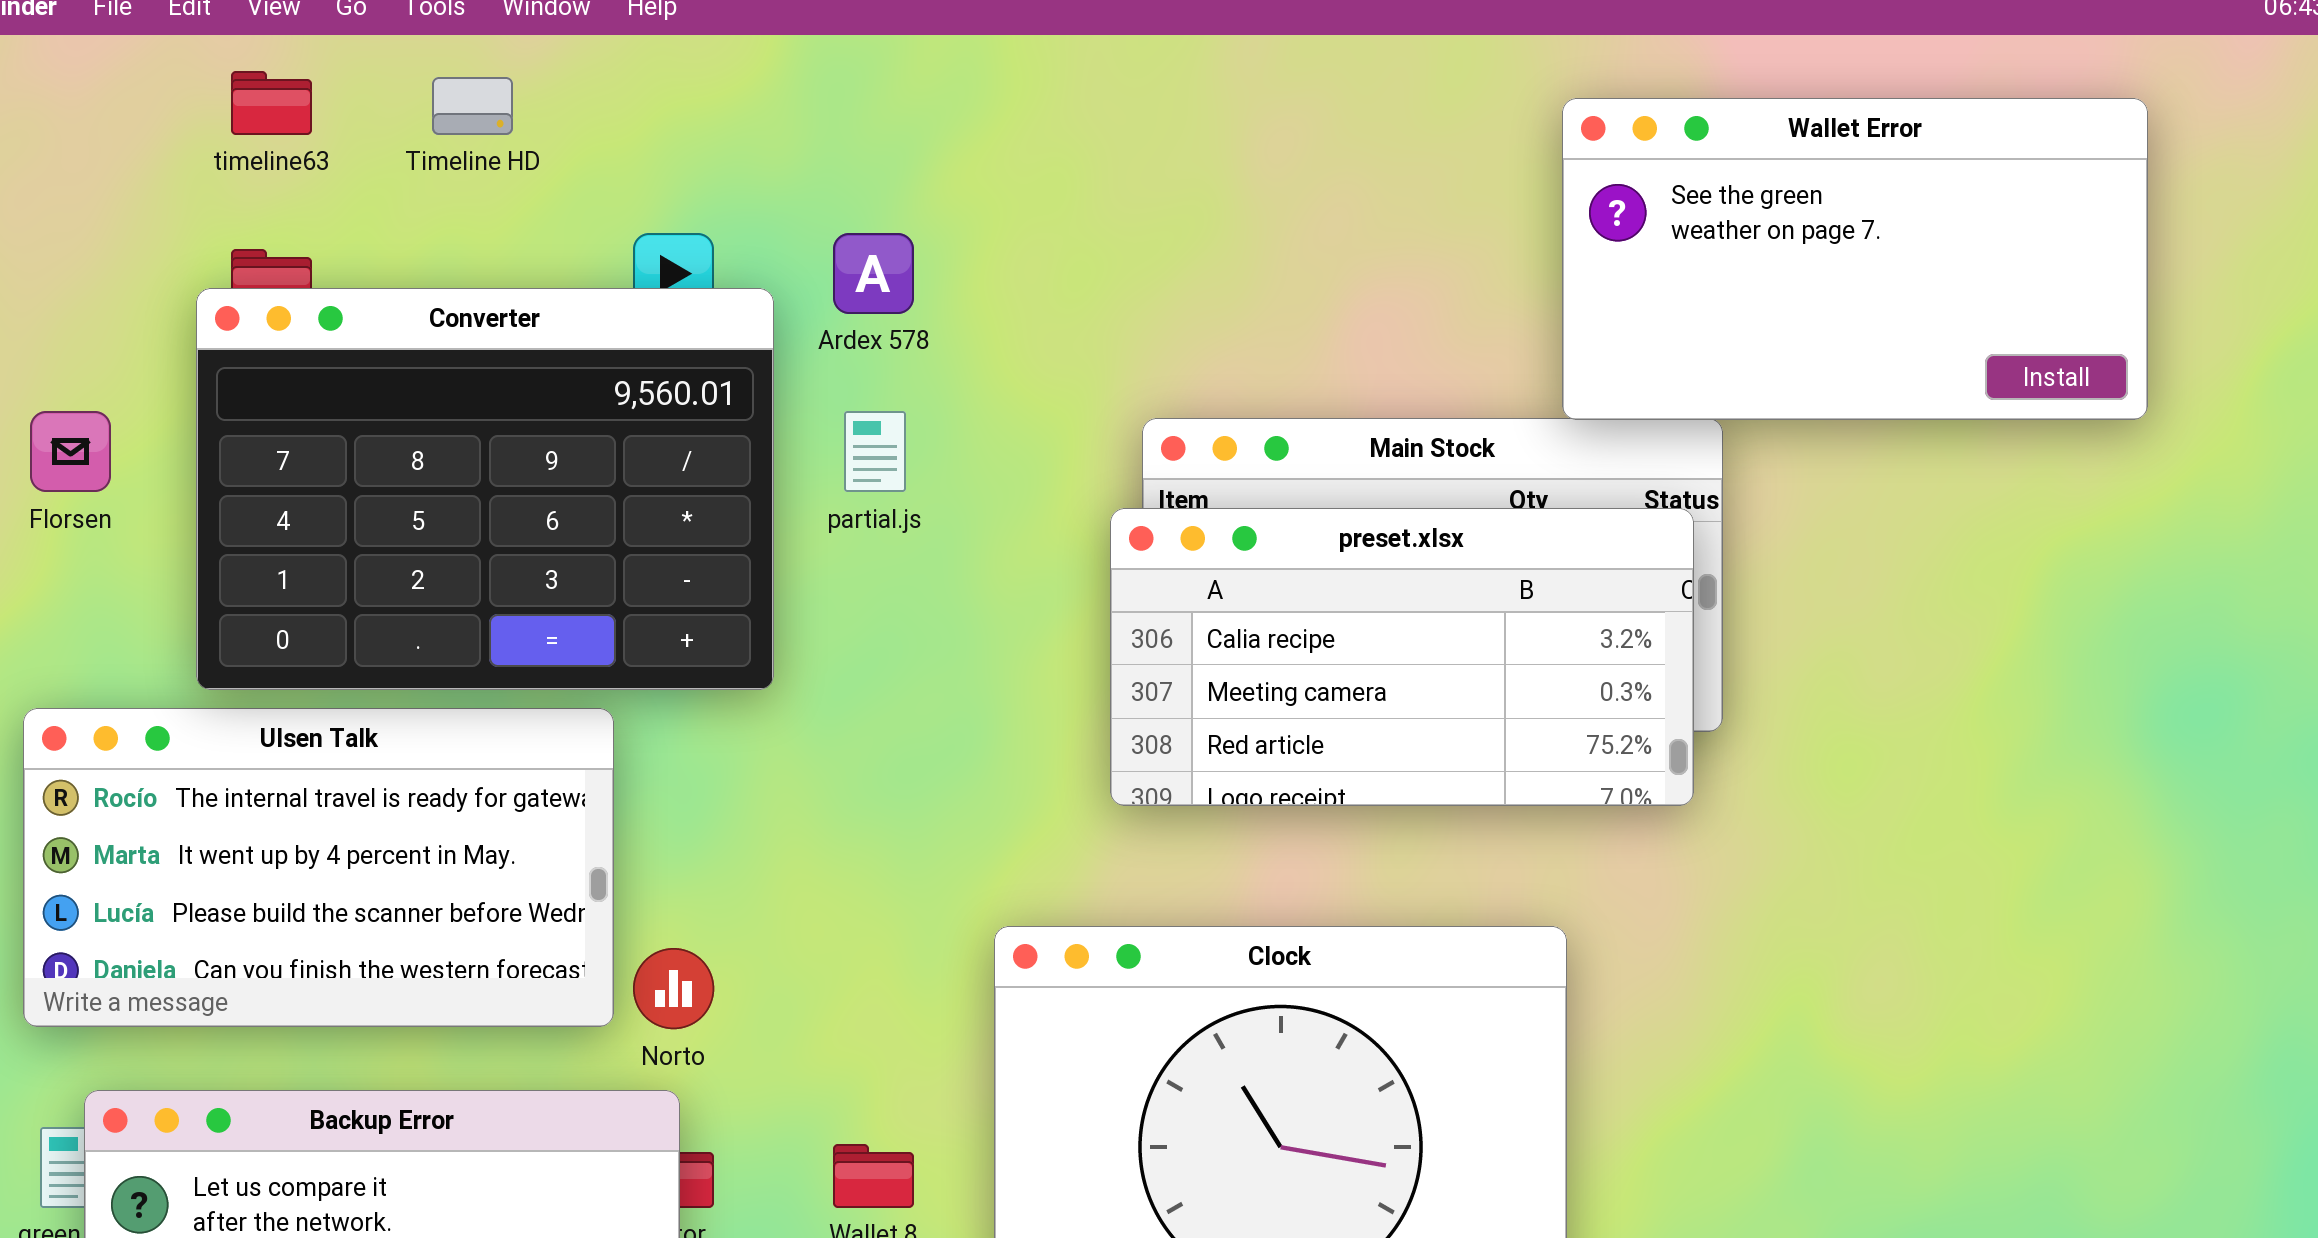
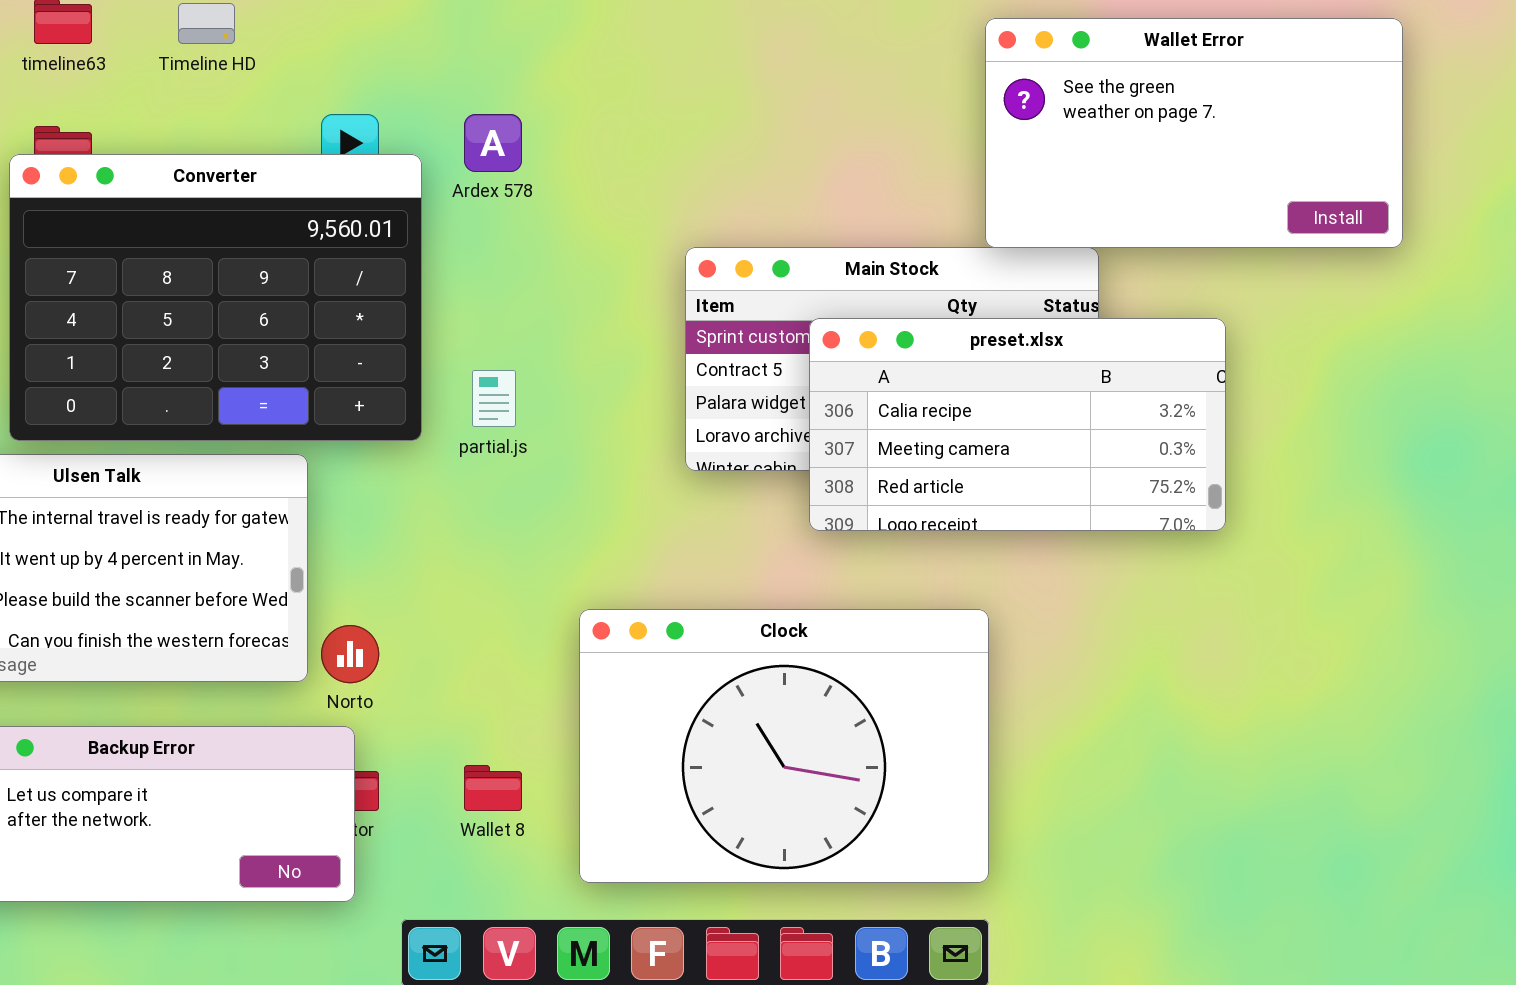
partial.js: [844,411,906,492] -> [472,370,516,427], moved
preset.xlsx: [1110,508,1694,806] -> [809,318,1226,531], moved

